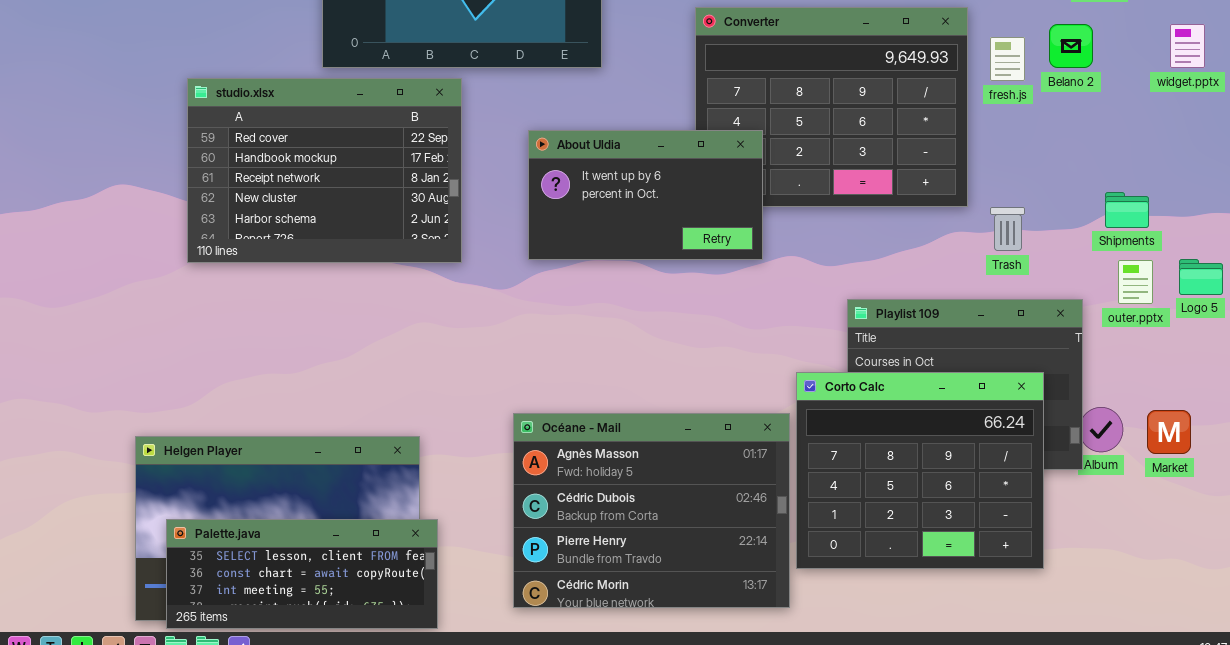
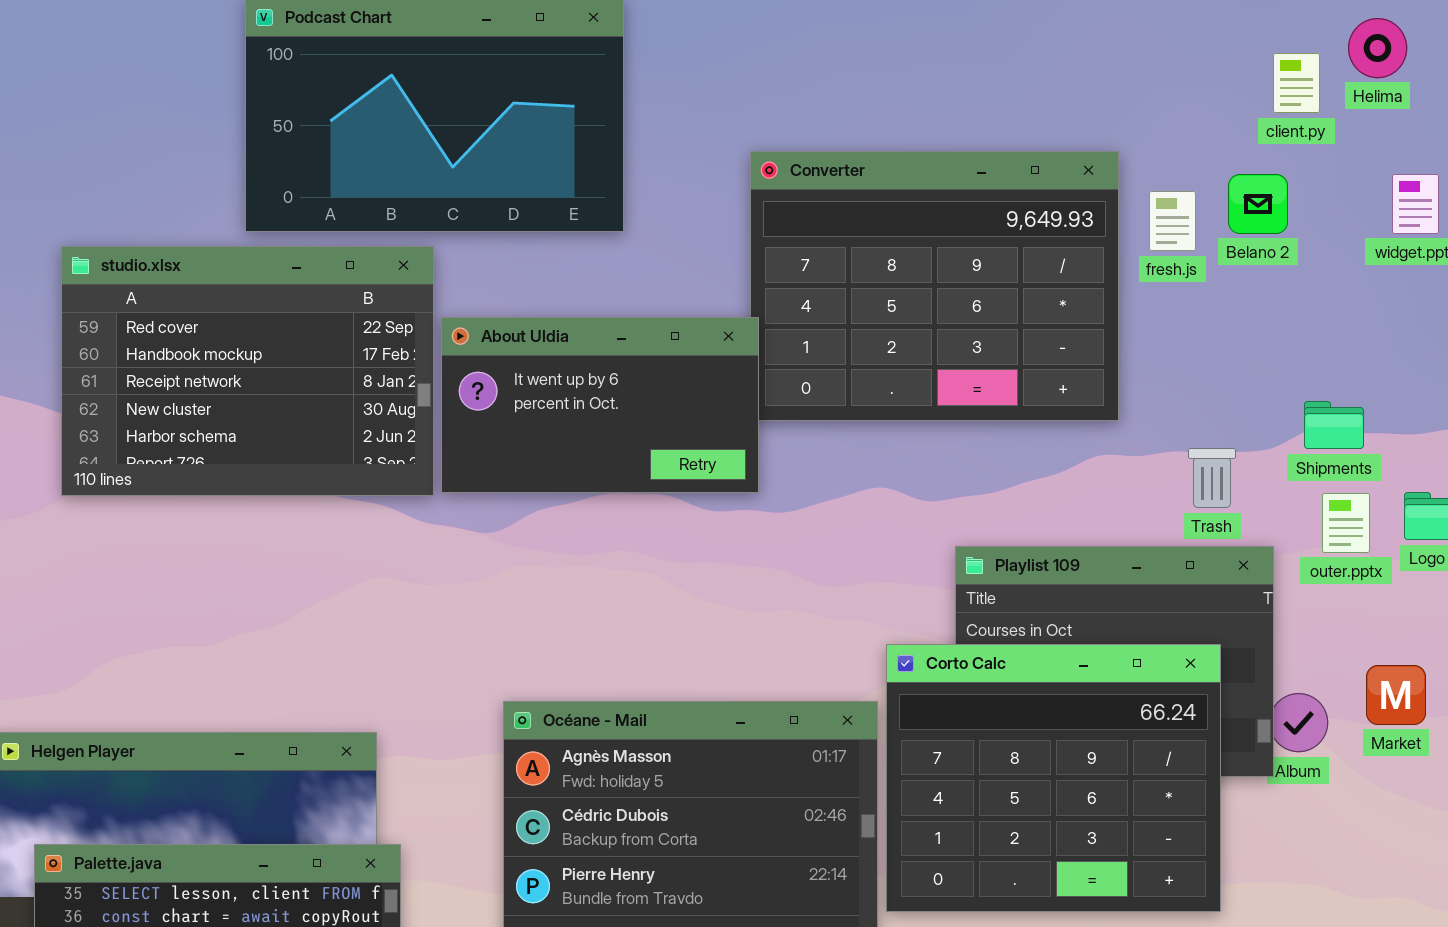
About Uldia: [528,130,763,260] -> [441,317,759,493], moved
Trash: [990,207,1025,251] -> [1188,448,1236,508], moved
Market: [1147,410,1191,454] -> [1366,665,1426,725], moved

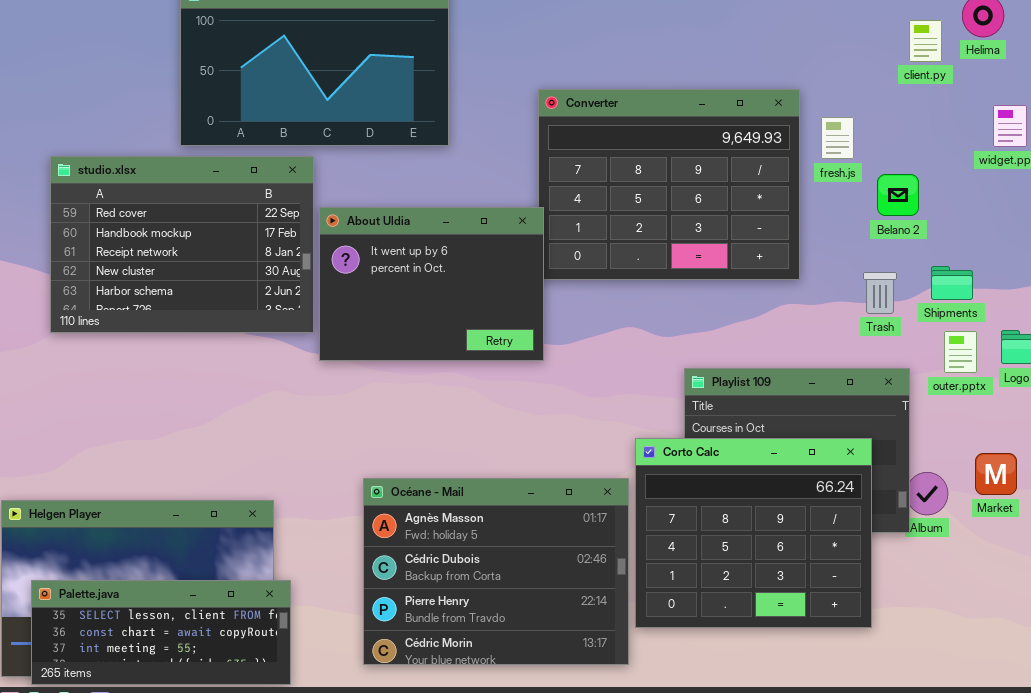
Belano 2: [1228,174,1288,234] -> [877,174,919,216], moved
About Uldia: [441,317,759,493] -> [319,207,544,361], resized
Trash: [1188,448,1236,508] -> [863,272,897,314], moved

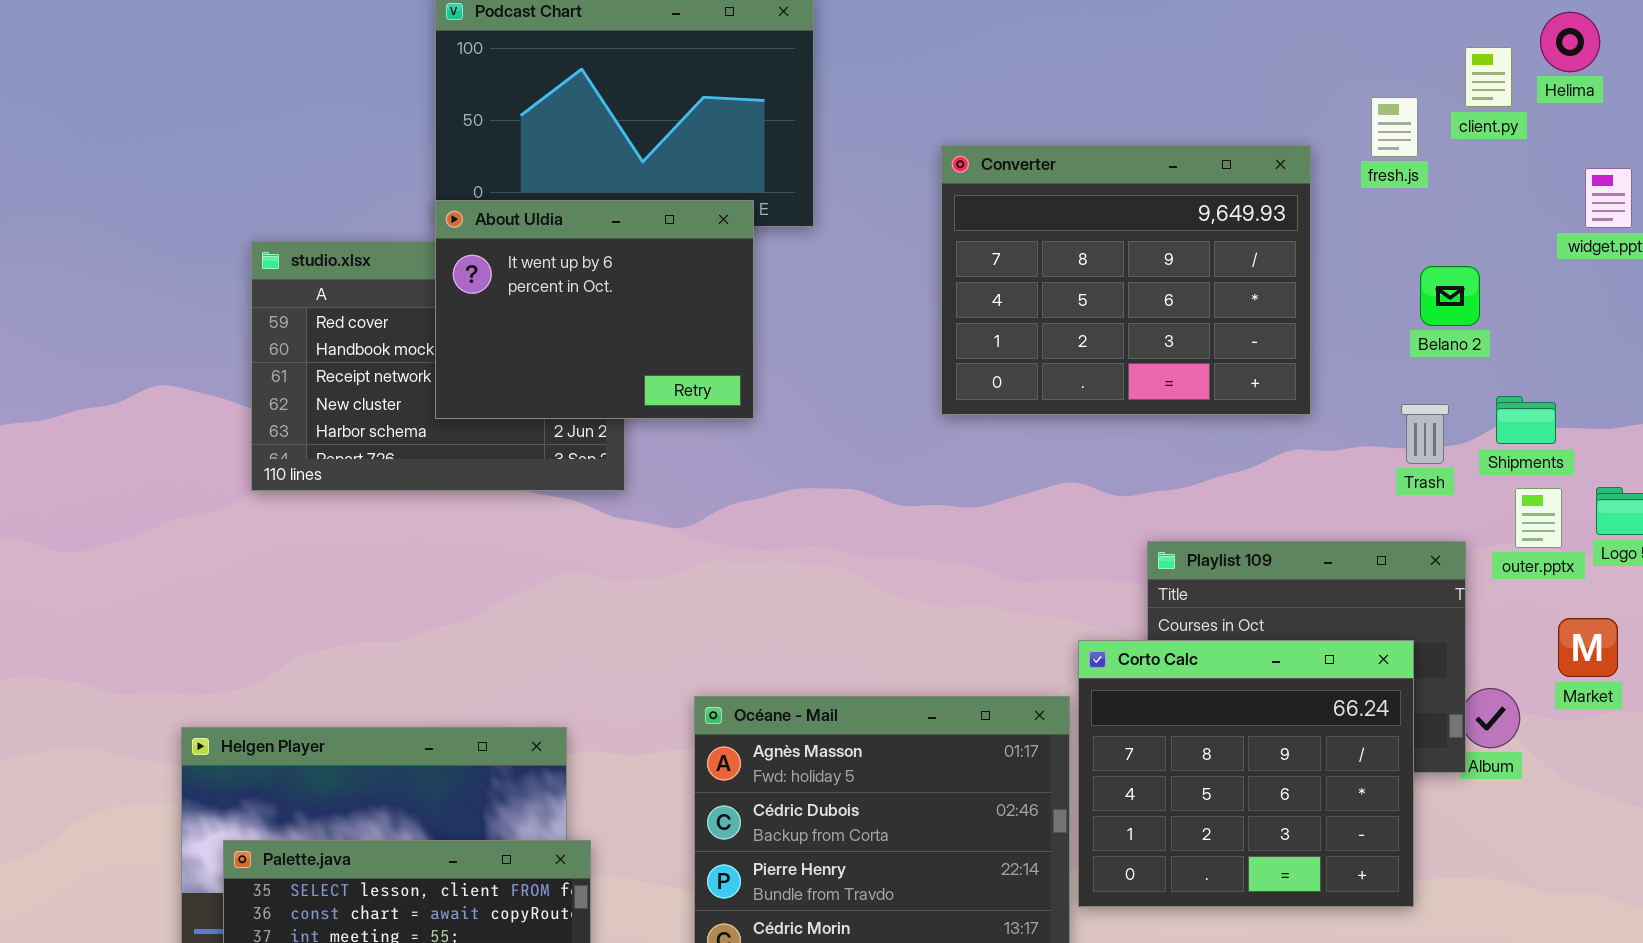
fresh.js: [821,117,854,159] -> [1371,97,1418,157], moved
About Uldia: [319,207,544,361] -> [435,200,754,419], moved
Market: [975,453,1017,495] -> [1558,618,1618,677], moved

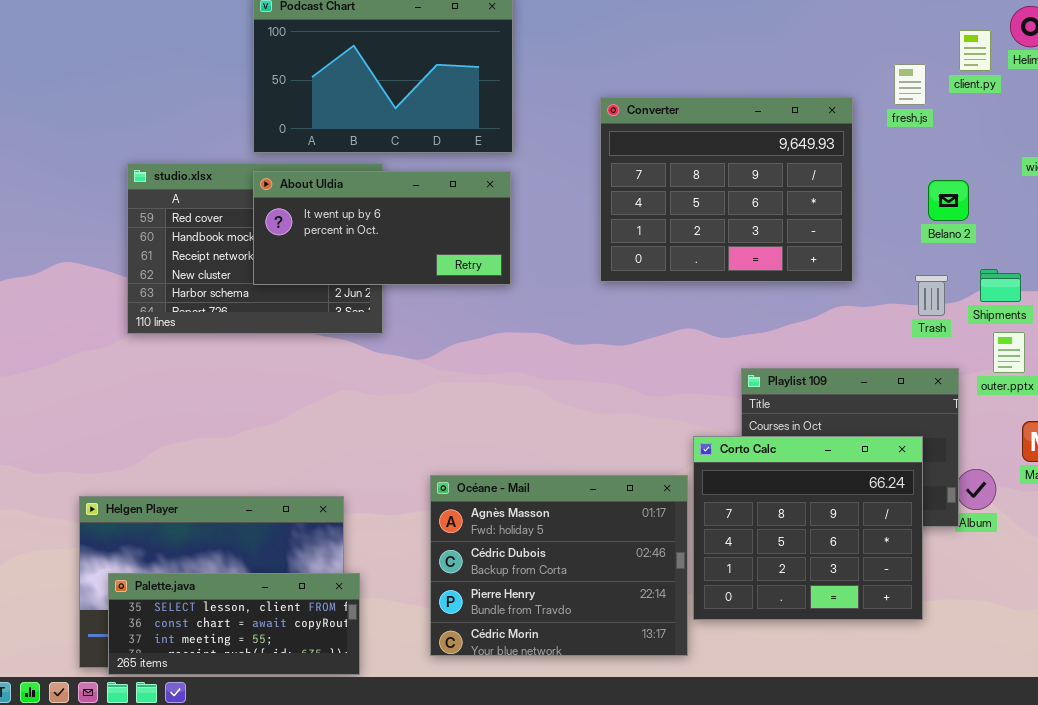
About Uldia: [435,200,754,419] -> [253,171,511,285], resized

